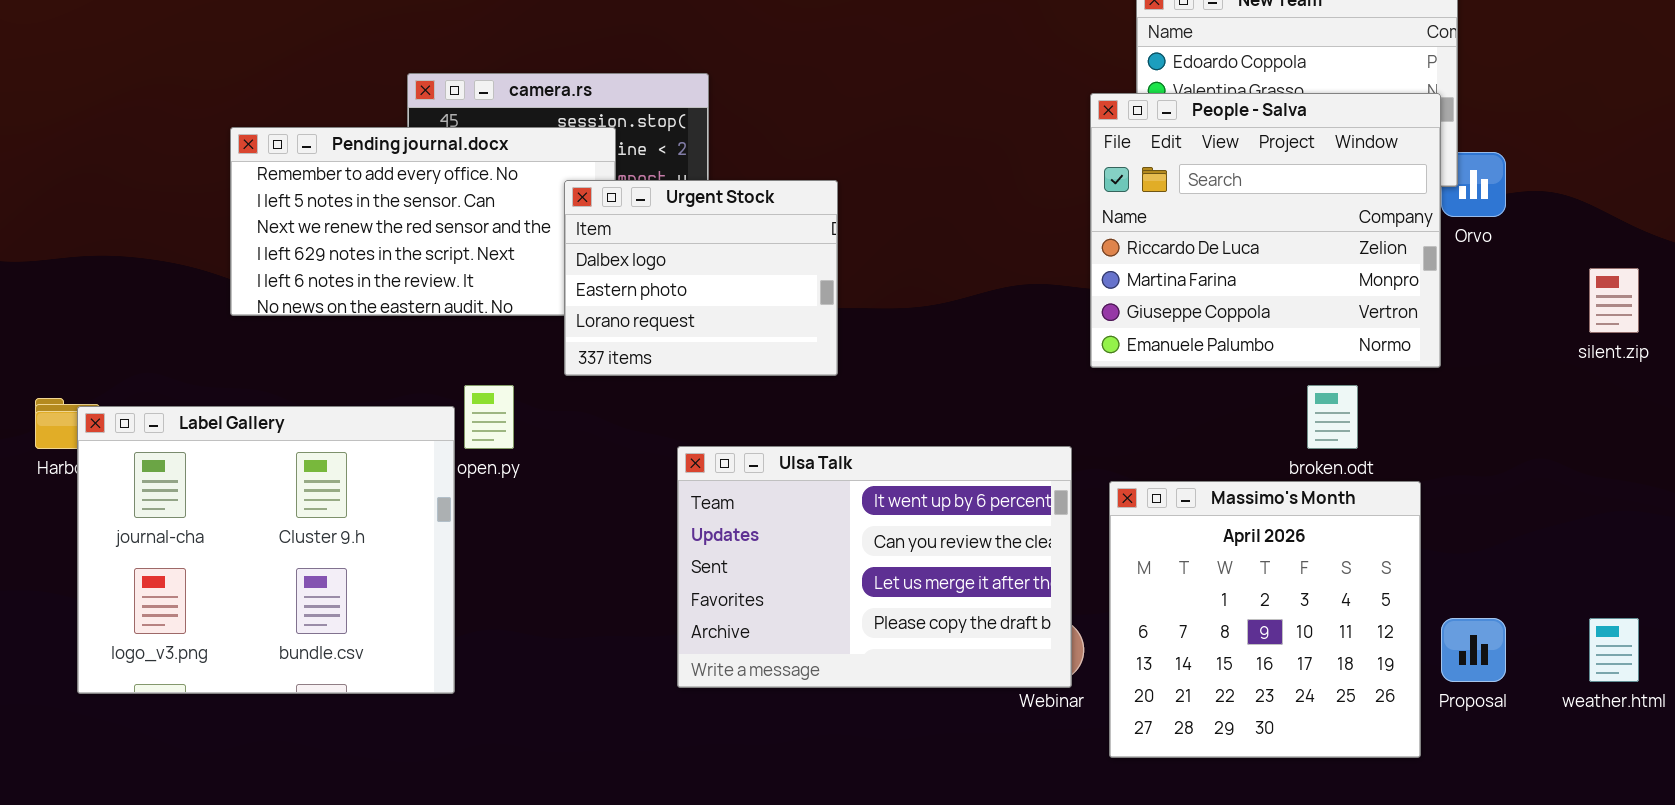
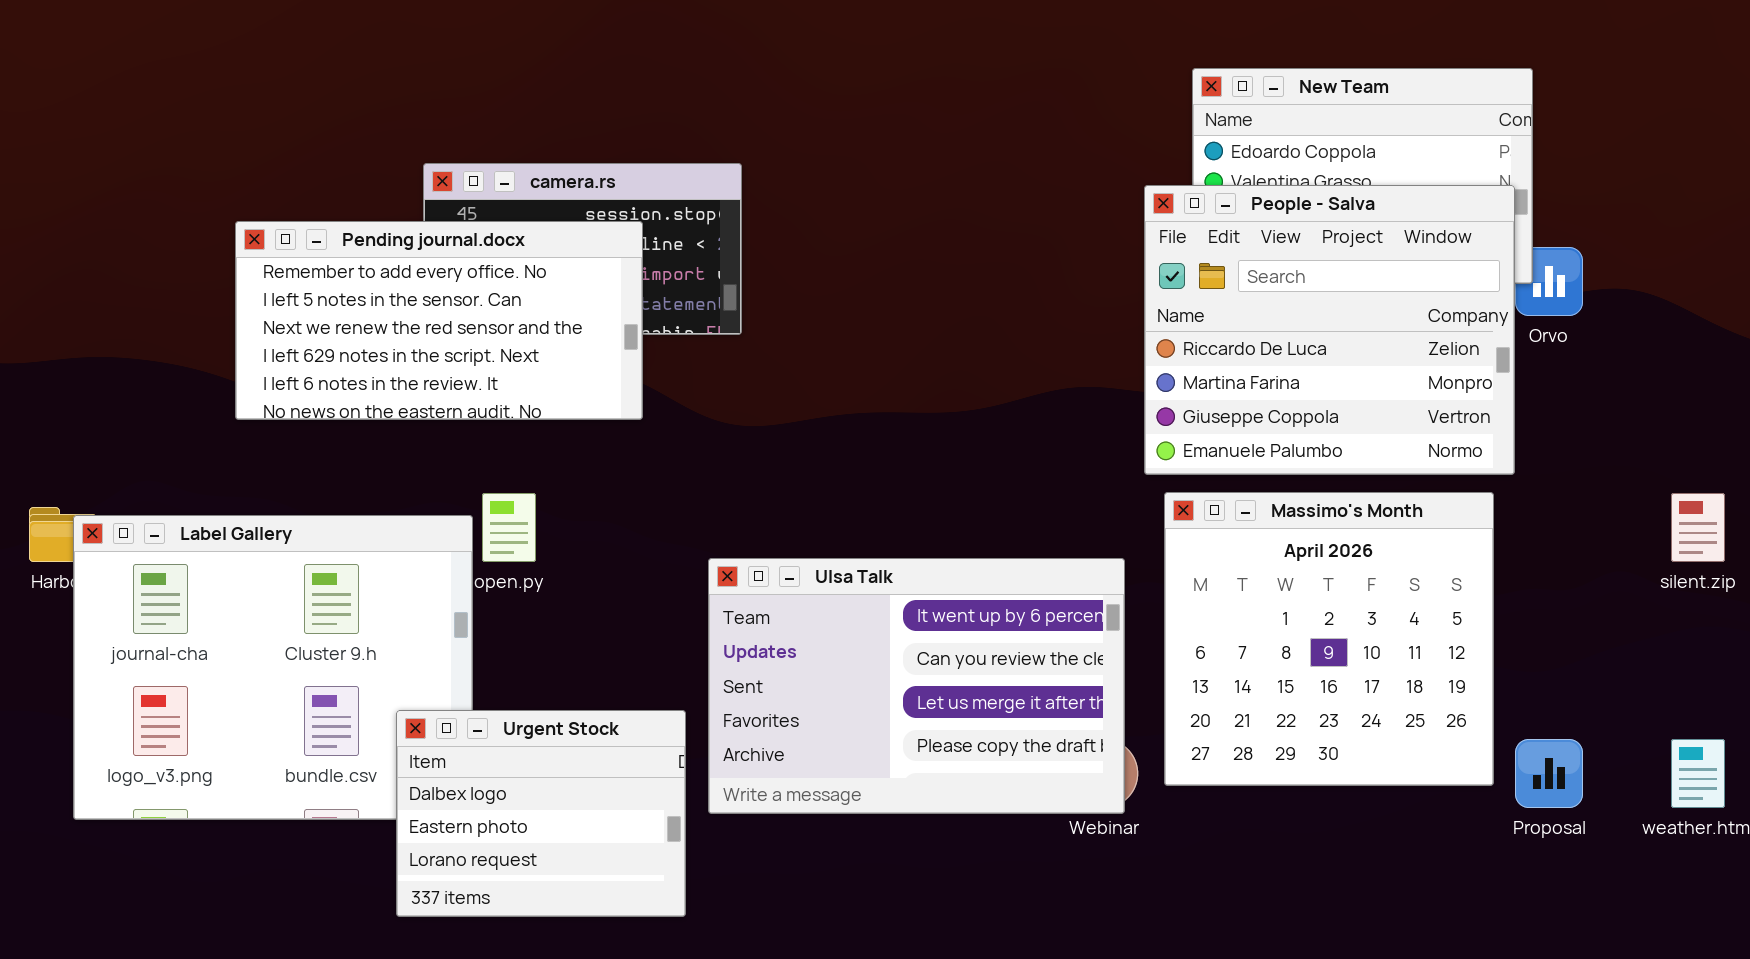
Urgent Stock: [564,180,838,376] -> [396,710,686,917], moved
silent.zip: [1589,268,1639,333] -> [1671,493,1725,562], moved
Massimo's Month: [1109,481,1421,758] -> [1164,492,1494,786], moved

